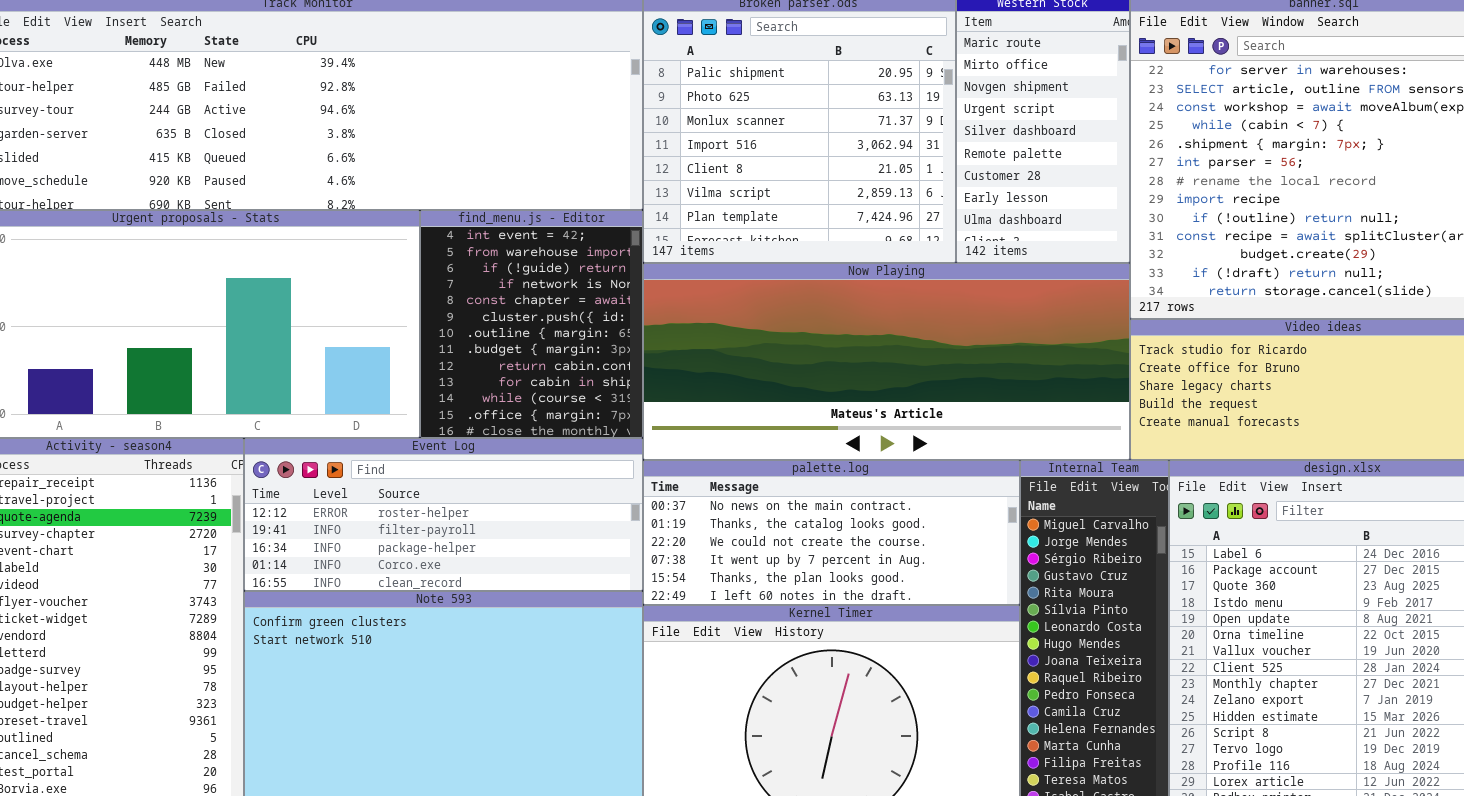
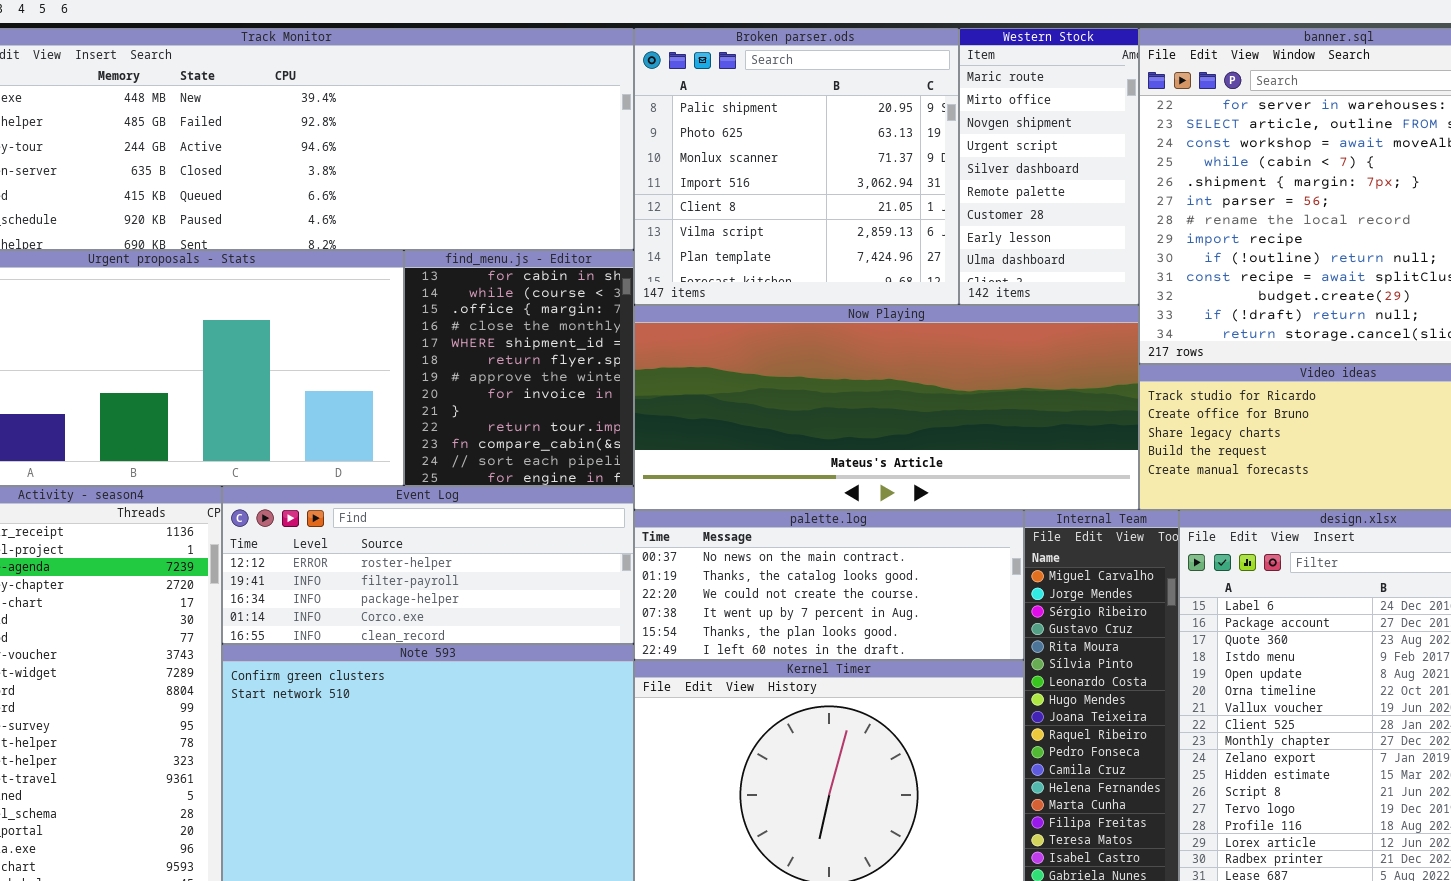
find_menu.js - Editor: [420,210,643,438] -> [404,250,634,486], scrolled down 9 rows

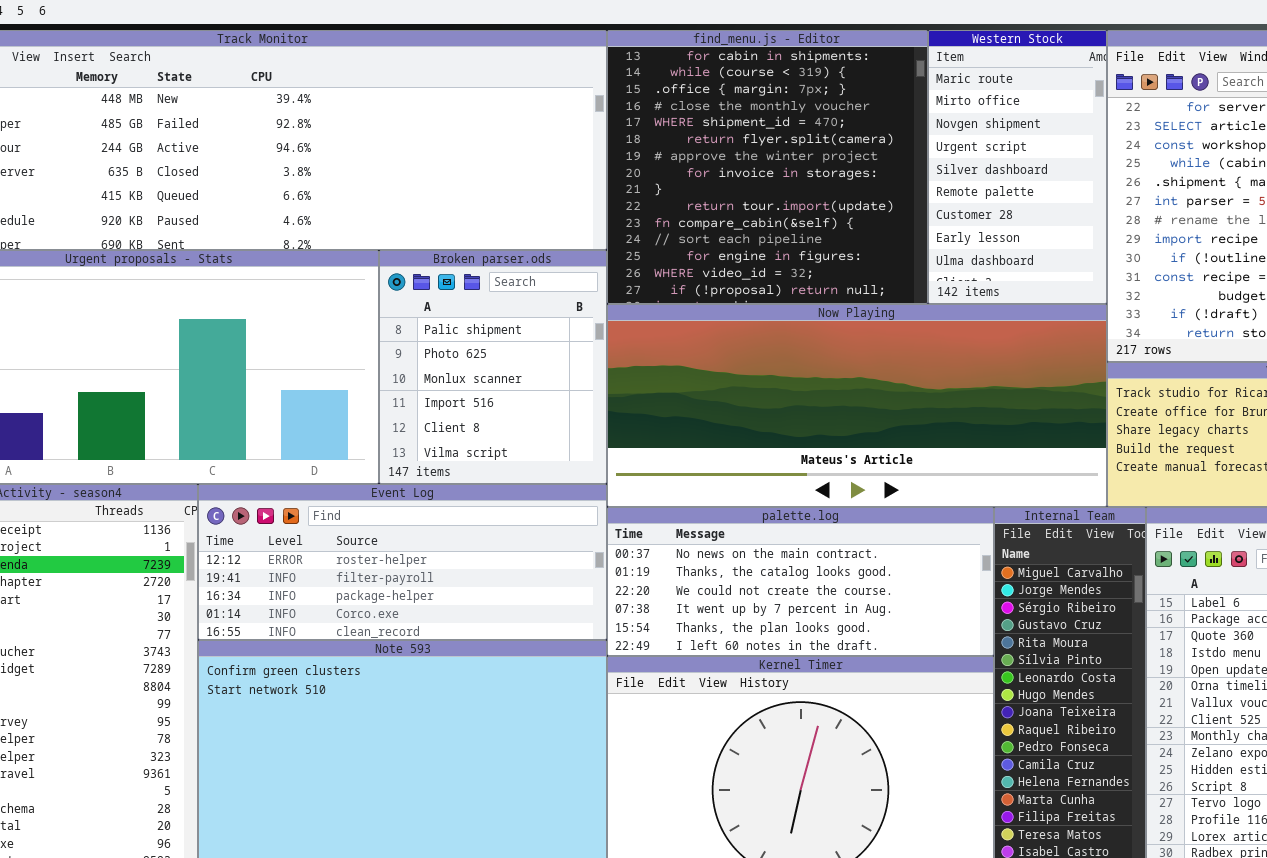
Broken parser.ods: [634,28,959,305] -> [379,250,607,484], moved, resized
find_menu.js - Editor: [404,250,634,486] -> [607,30,928,304], moved, resized

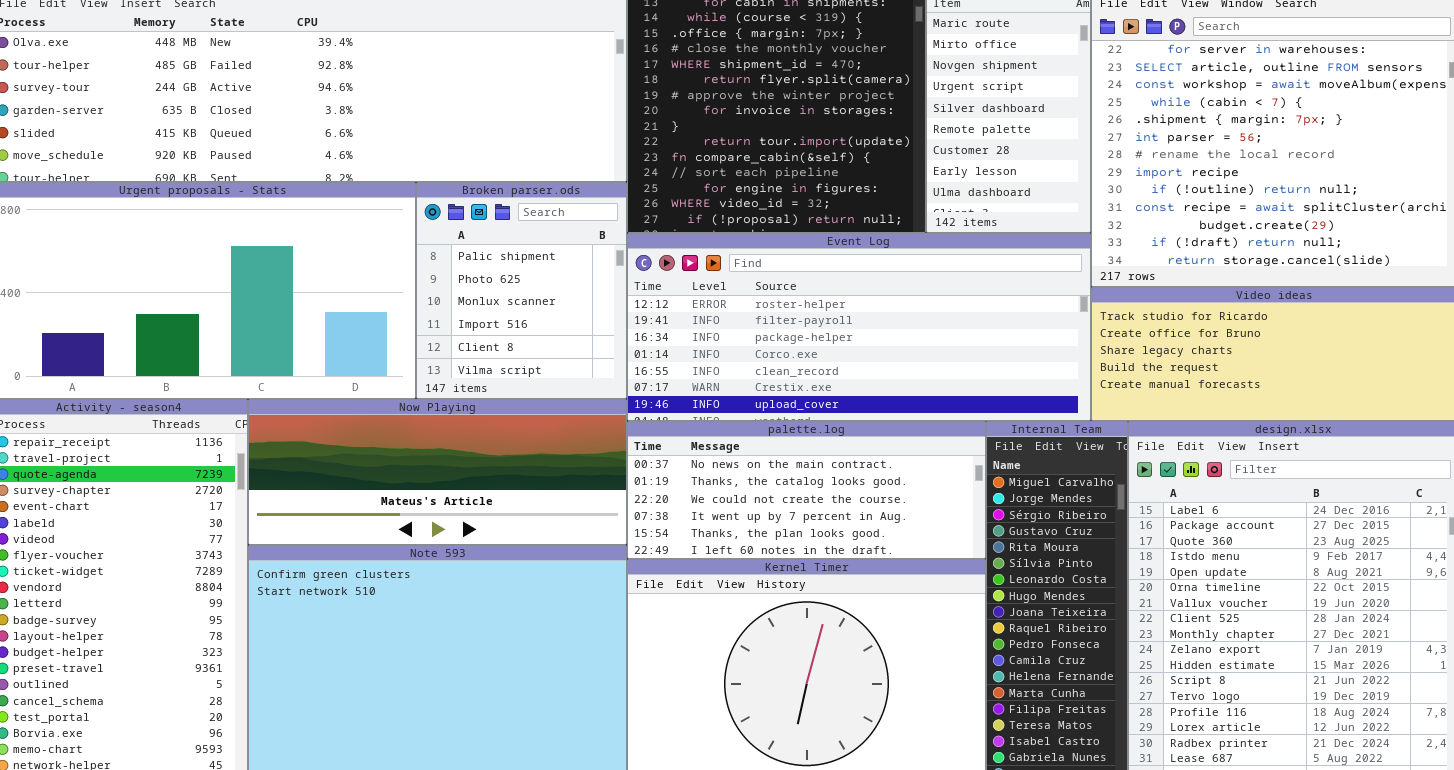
Now Playing: [607,304,1107,507] -> [248,399,627,545], moved, resized
Event Log: [198,484,607,640] -> [627,233,1091,421], moved, resized

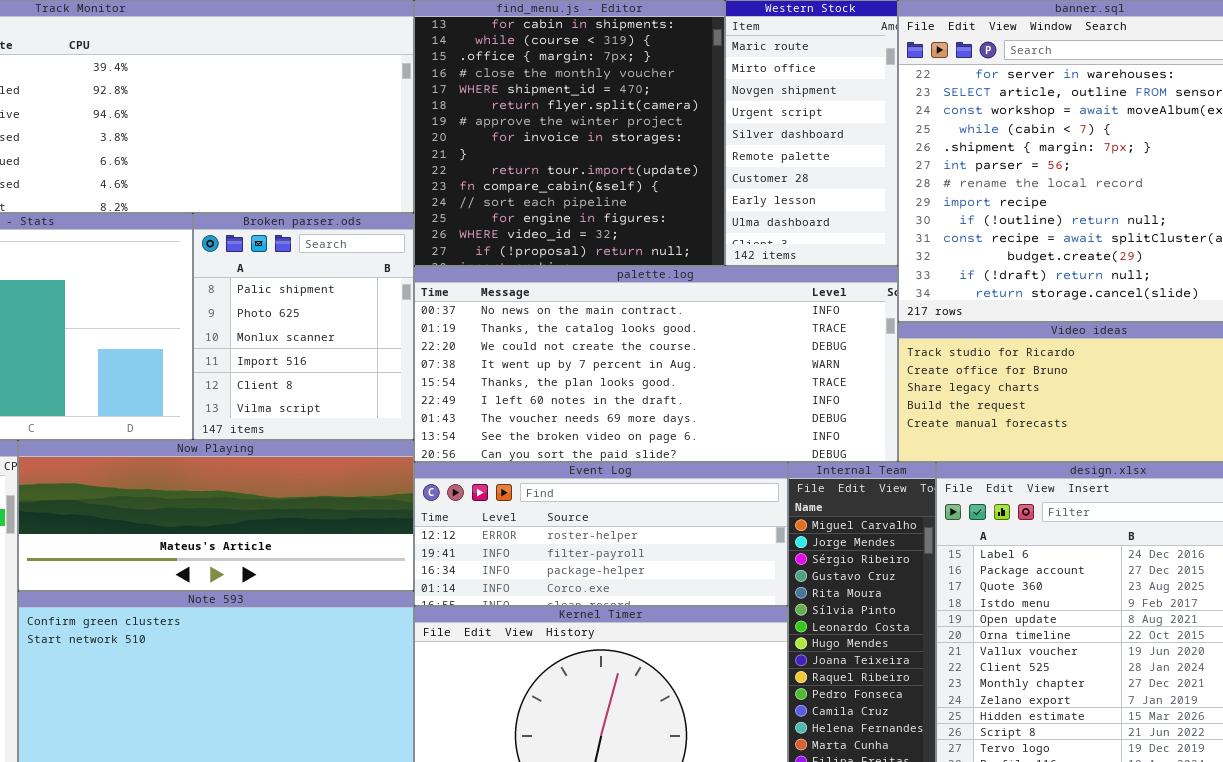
Event Log: [627,233,1091,421] -> [414,462,788,606], moved, resized
palette.log: [627,421,986,559] -> [414,266,898,462], moved, resized

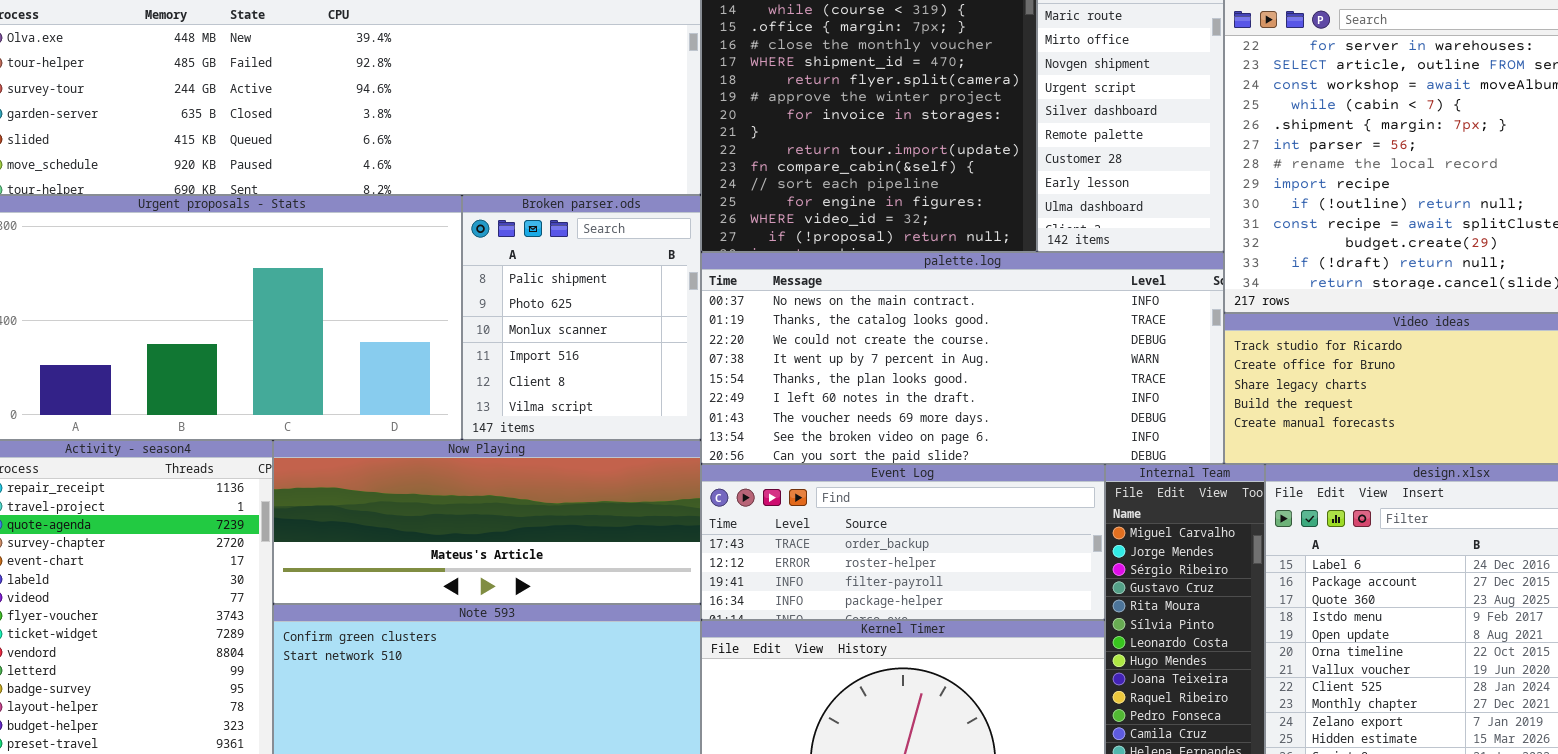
Event Log: [414,462,788,606] -> [701,464,1105,620], scrolled up 1 row

